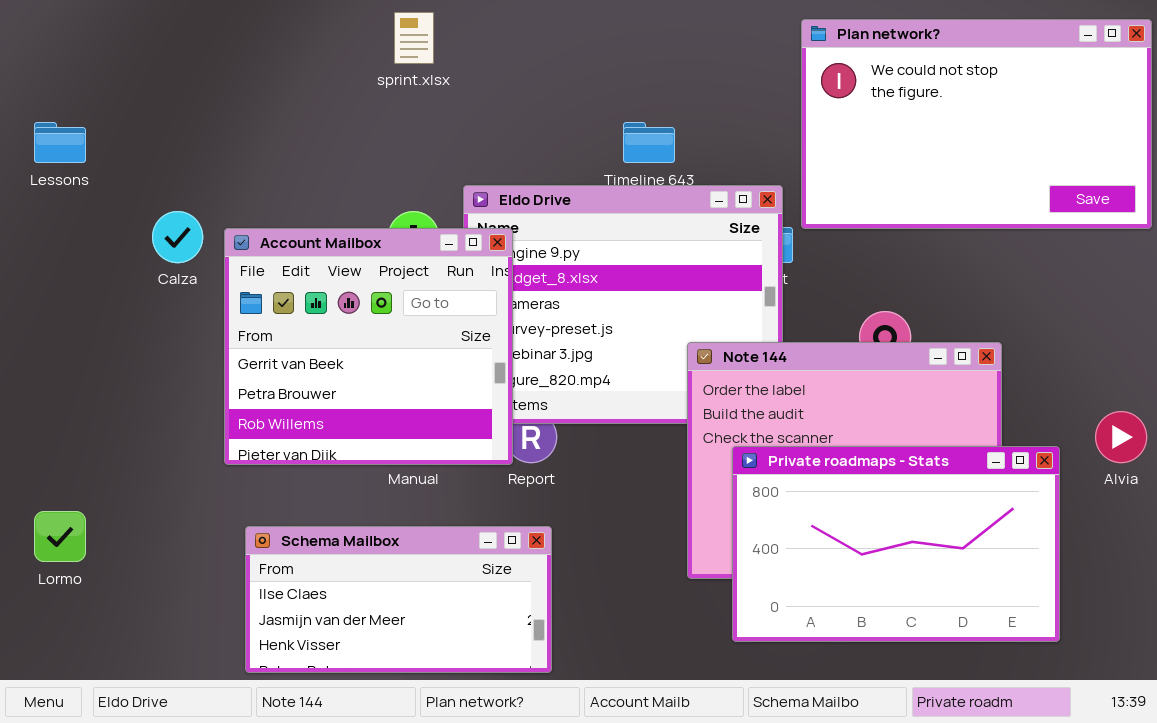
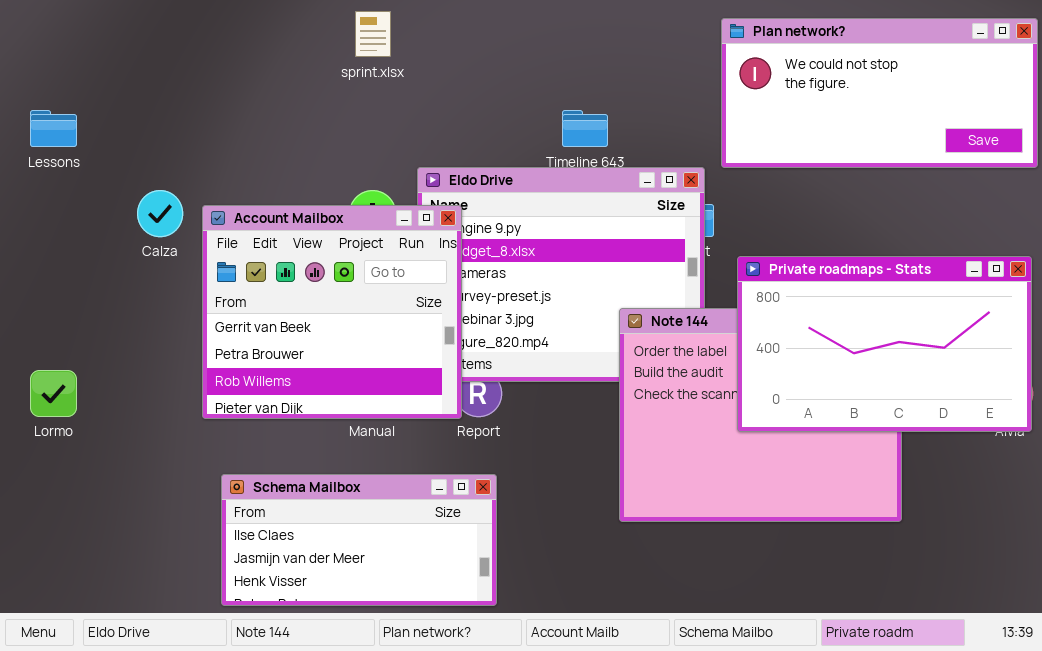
Plan network?: [801,19,1152,229] -> [721,18,1038,168], resized
Private roadmaps - Stats: [732,446,1060,642] -> [737,256,1032,432], moved
Lormo: [34,511,86,562] -> [30,370,77,417], moved

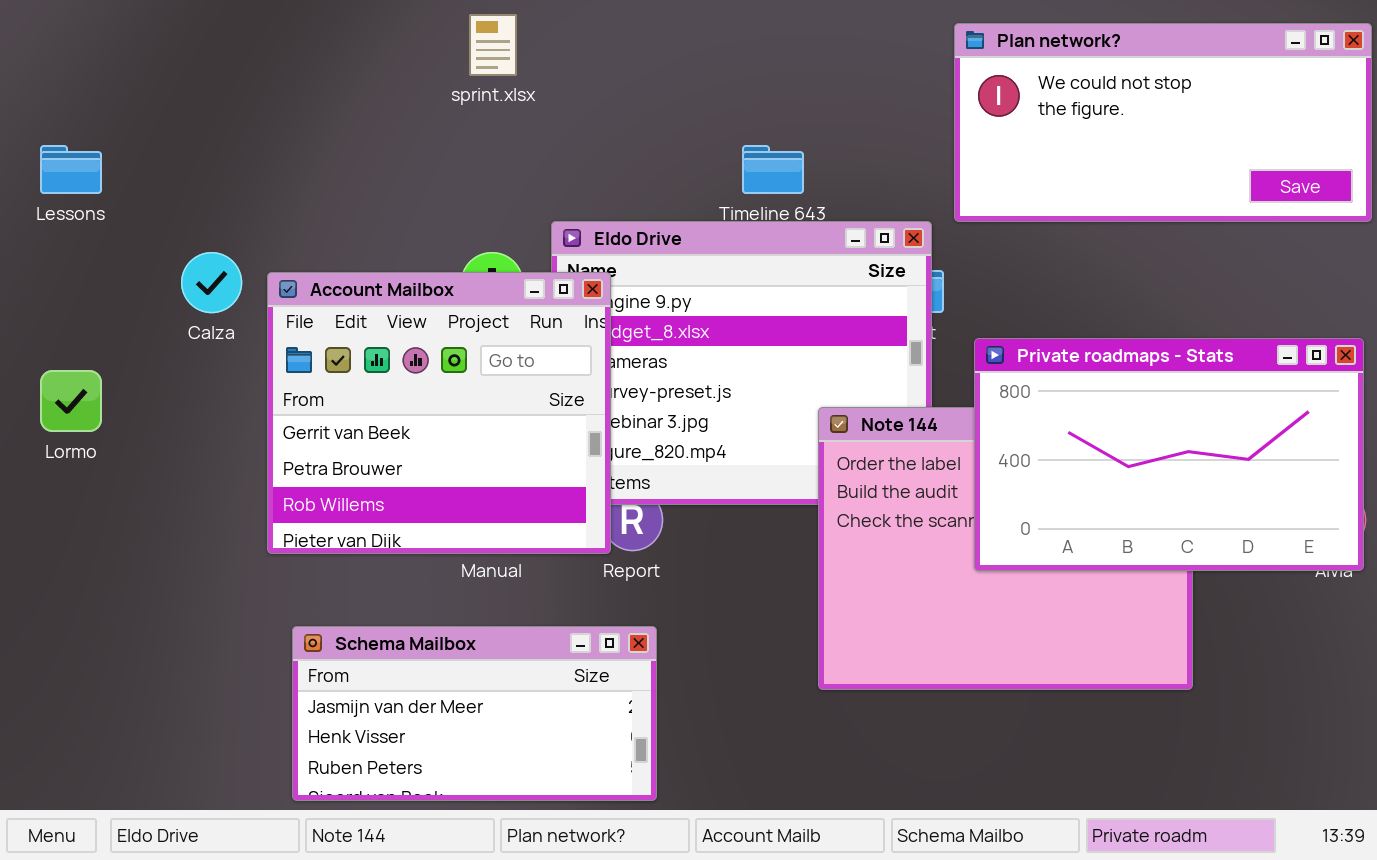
Lormo: [30,370,77,417] -> [40,370,102,432], moved
Schema Mailbox: [221,474,497,606] -> [292,626,657,801], scrolled down 1 row

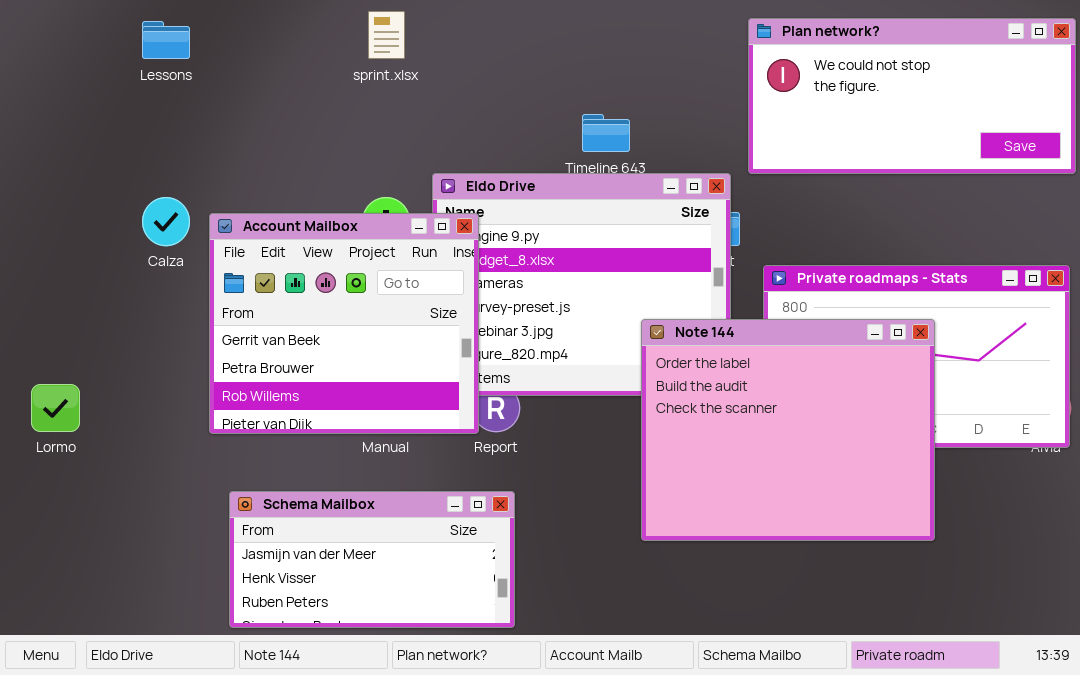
Lessons: [40,145,102,194] -> [142,21,190,59], moved
Lormo: [40,370,102,432] -> [31,384,80,432], moved
Note 144: [818,407,1193,690] -> [641,319,935,541], raised

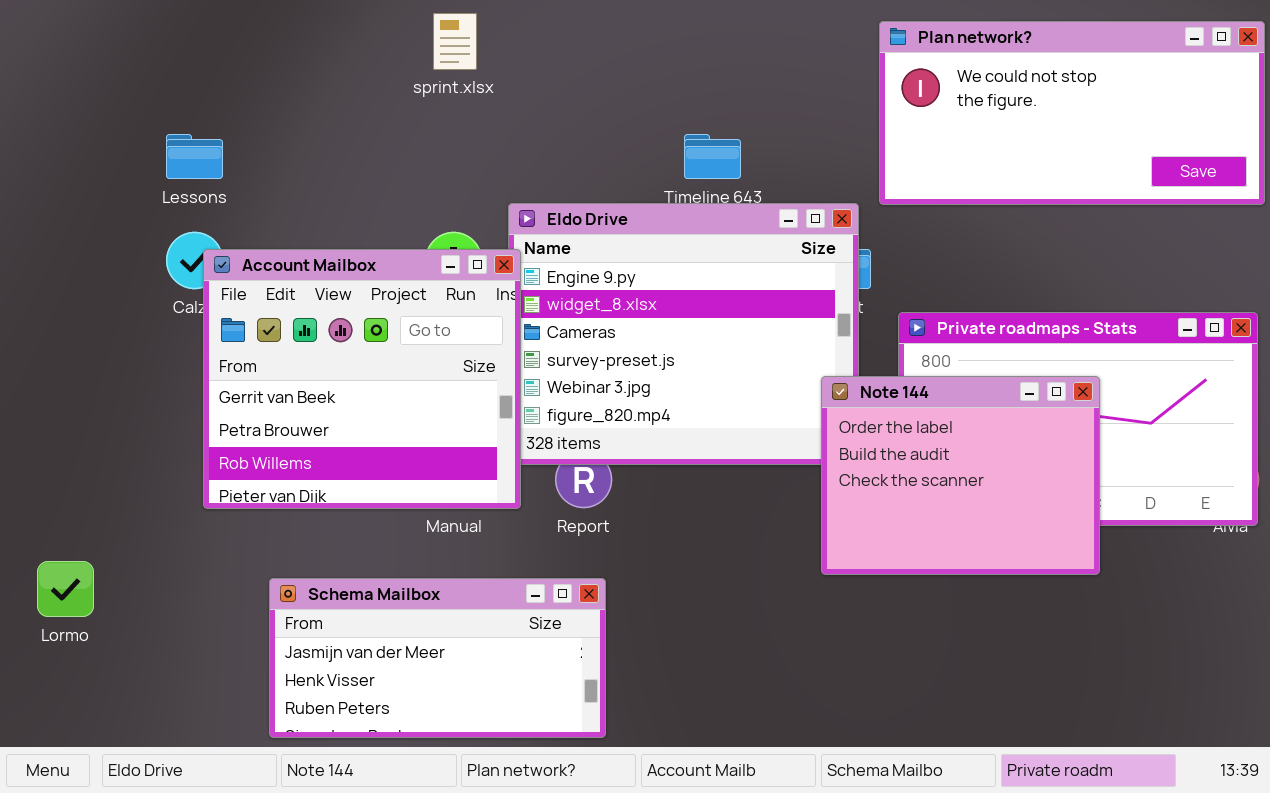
Lessons: [142,21,190,59] -> [166,134,223,179], moved
Account Mailbox: [209,213,479,434] -> [203,249,521,509], moved
Note 144: [641,319,935,541] -> [821,376,1100,575], resized
Lormo: [31,384,80,432] -> [37,561,94,617], moved

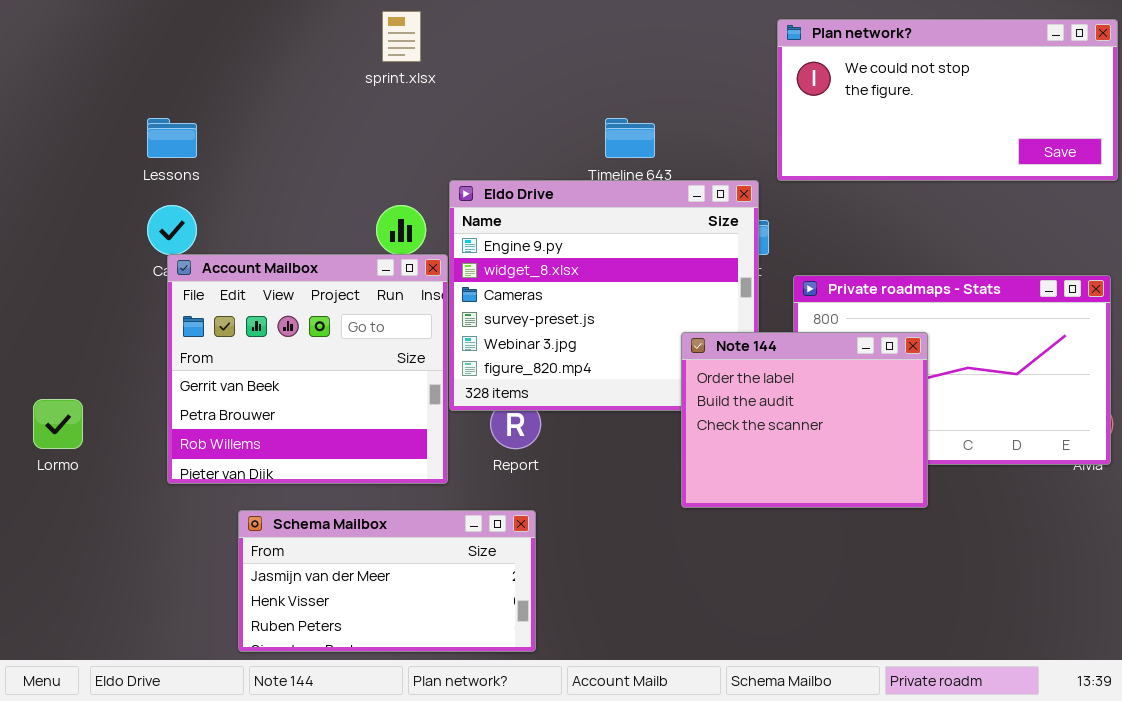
Account Mailbox: [203,249,521,509] -> [167,254,448,484], moved
Note 144: [821,376,1100,575] -> [681,332,928,508], moved
Lormo: [37,561,94,617] -> [33,399,83,449], moved

